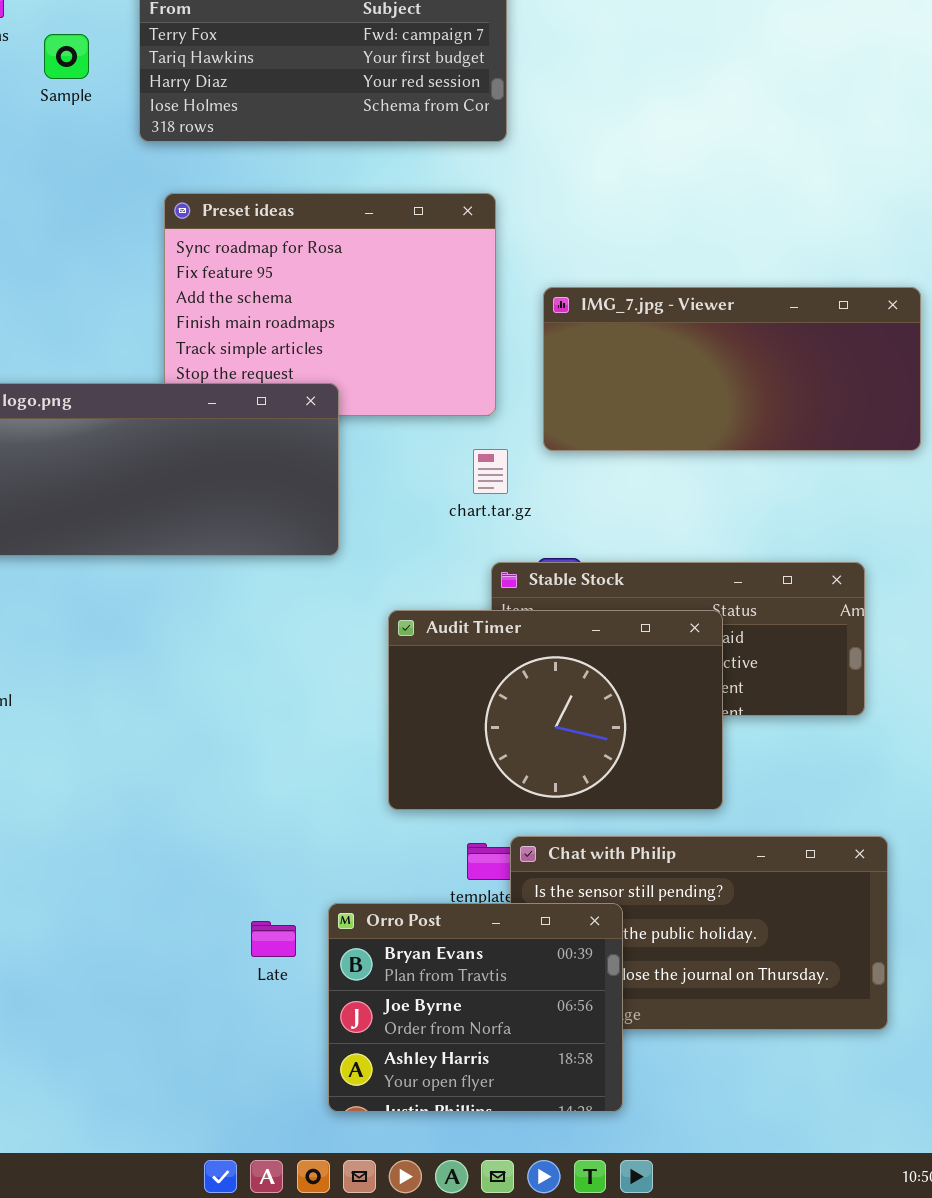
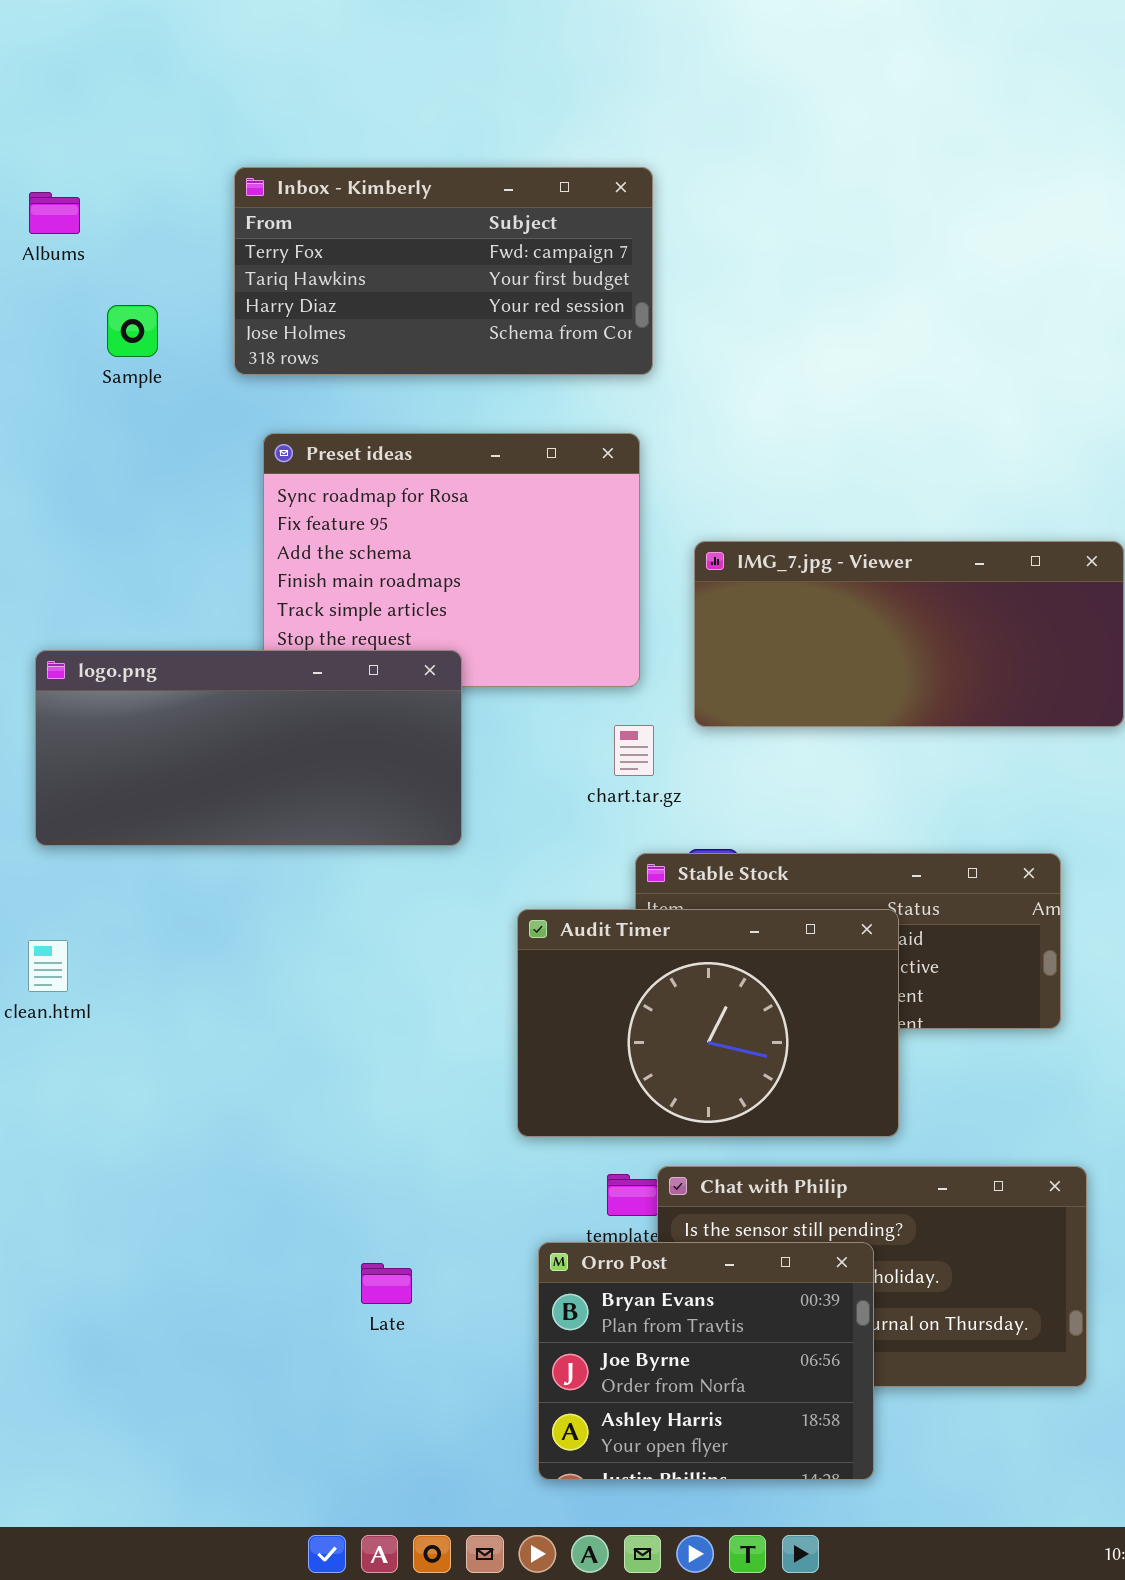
Sample: [44,34,89,79] -> [107,305,158,357], moved
Orro Post: [328,903,623,1112] -> [538,1242,874,1480], moved

